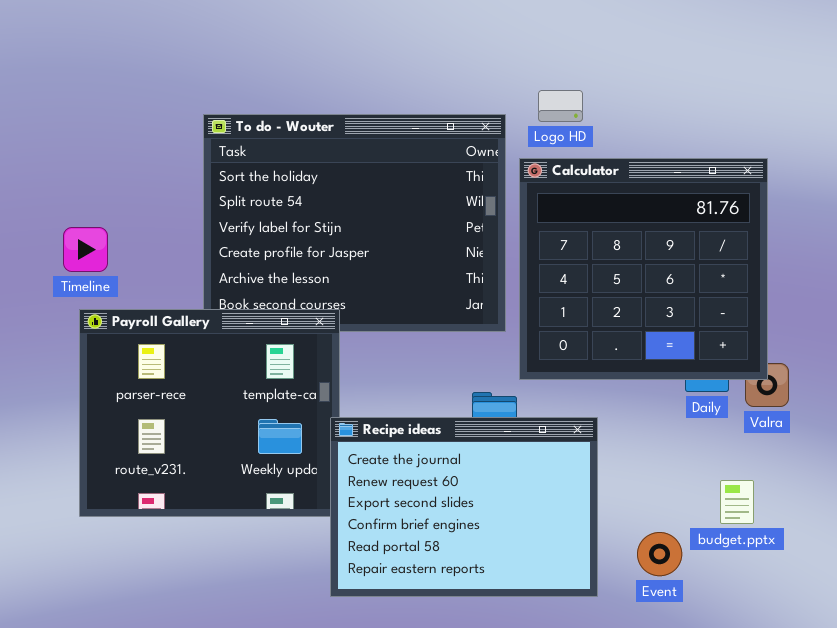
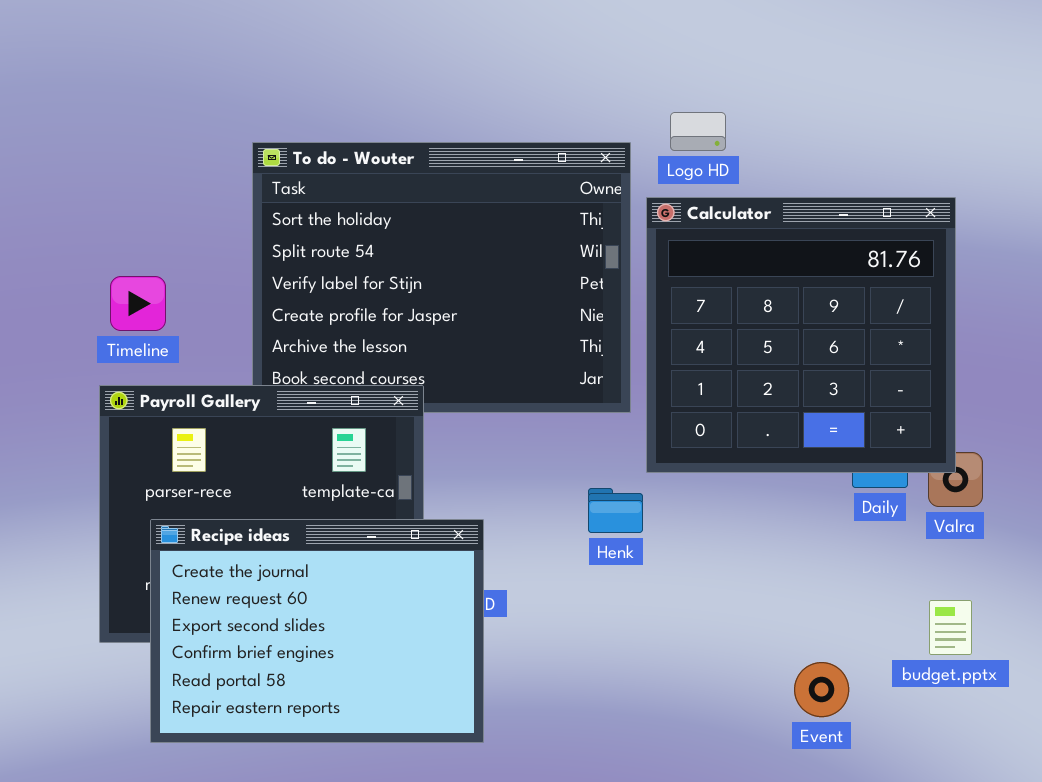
Timeline: [63,227,108,272] -> [110,276,166,331], moved
Recipe ideas: [330,417,598,597] -> [150,519,484,743], moved
budget.pptx: [720,480,754,524] -> [929,600,972,655], moved

